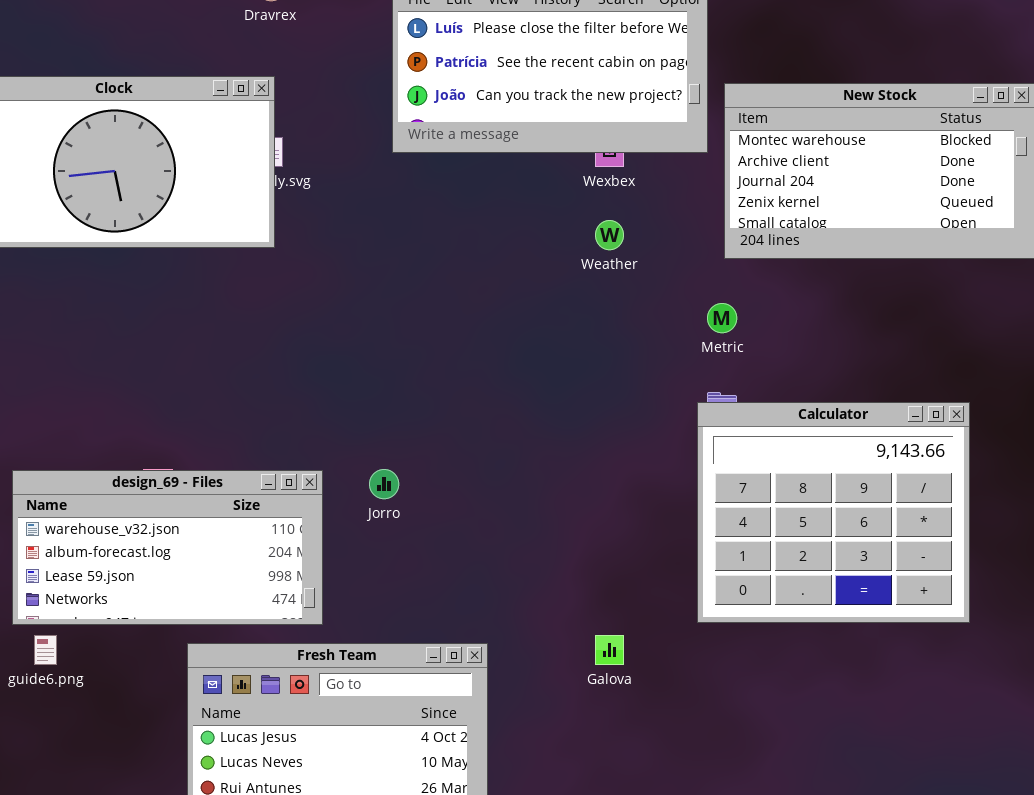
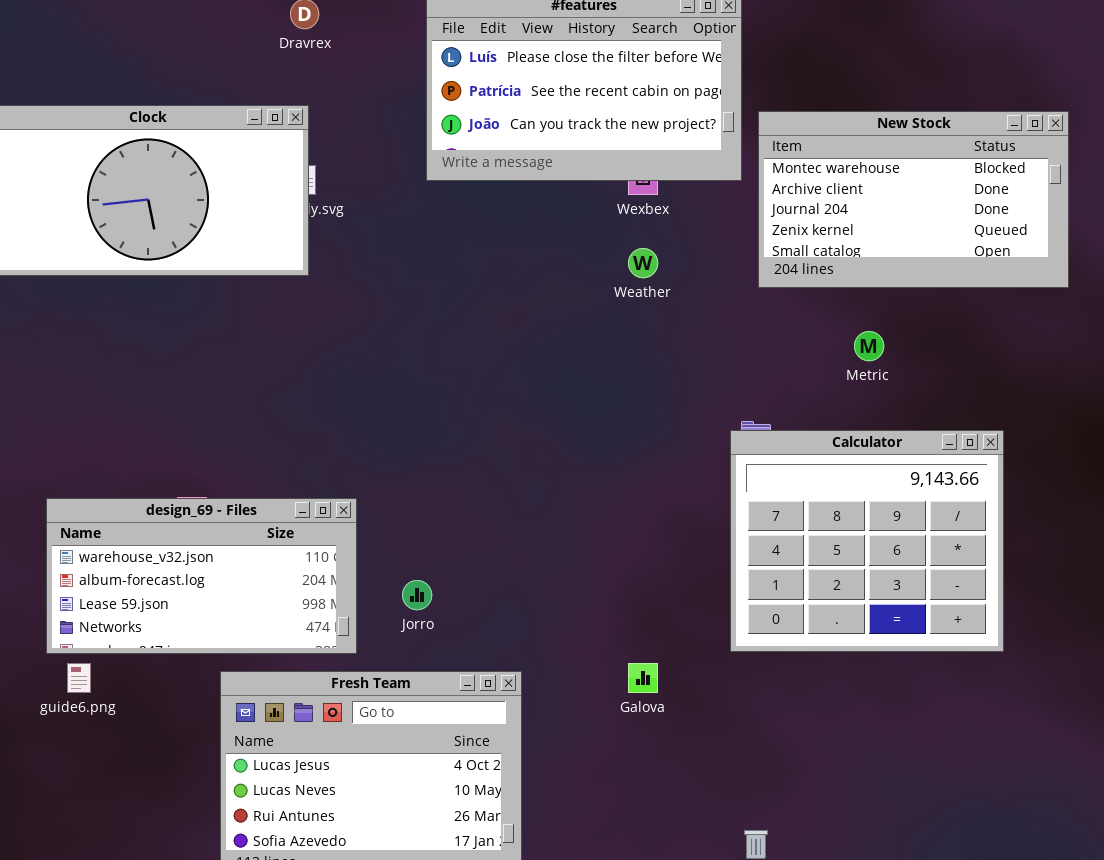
Metric: [707,303,737,333] -> [854,331,884,361], moved
Jorro: [369,469,399,499] -> [402,580,432,610], moved

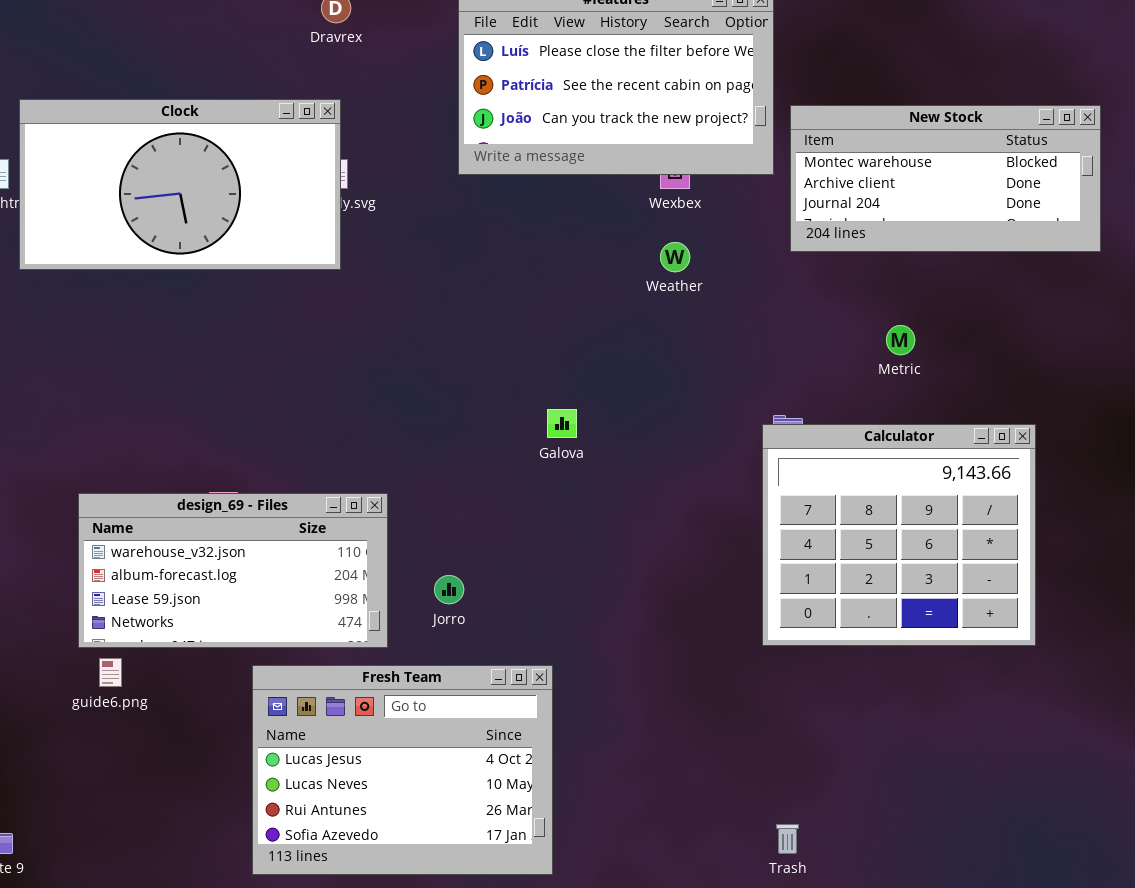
New Stock: [758,111,1069,288] -> [790,105,1101,252], resized
Galova: [628,663,658,693] -> [547,409,577,438], moved

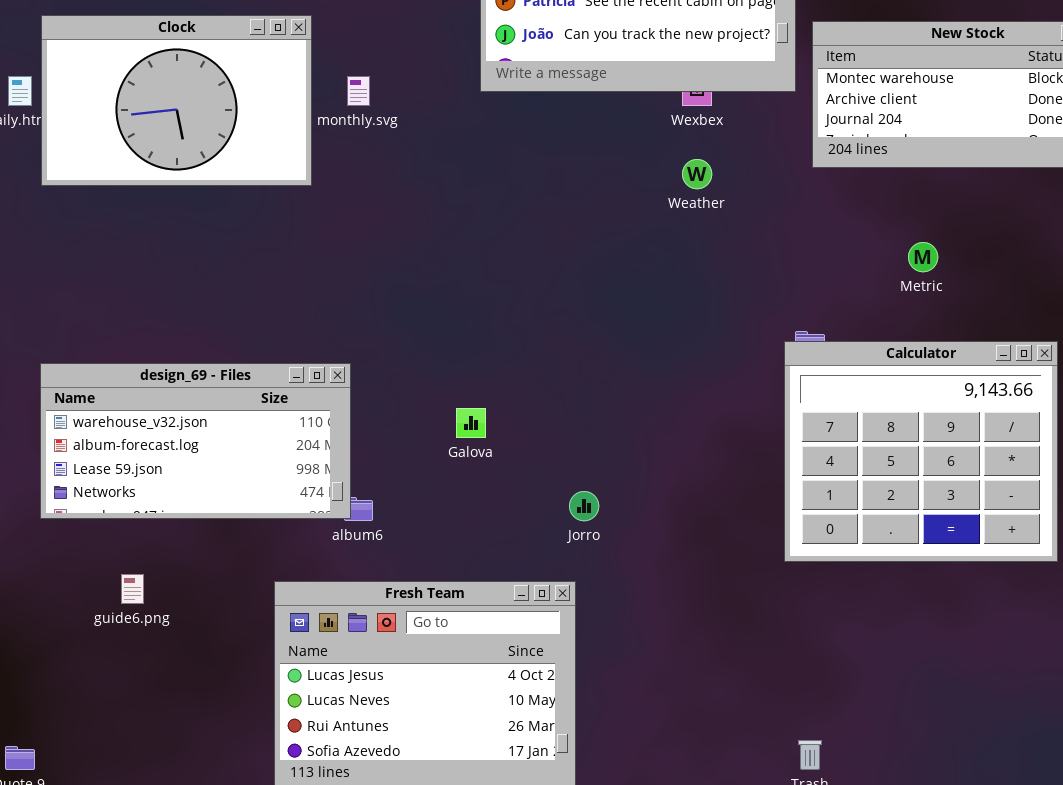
Clock: [19,99,341,270] -> [41,15,312,186], resized
Galova: [547,409,577,438] -> [456,408,486,438], moved
design_69 - Files: [78,493,388,648] -> [40,363,351,519], moved
Jorro: [434,575,464,604] -> [569,491,599,521], moved

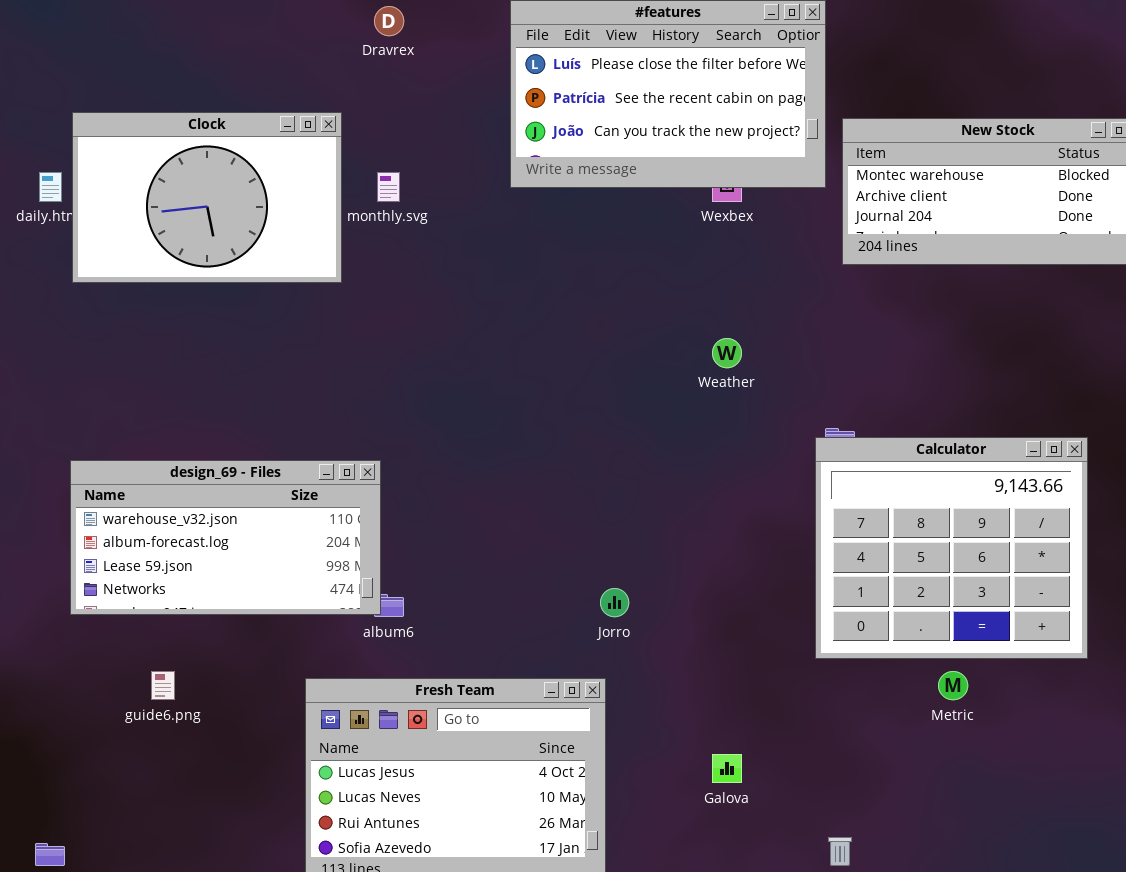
Weather: [682,159,712,189] -> [712,338,742,368], moved
Metric: [908,242,938,272] -> [938,671,968,700], moved
Galova: [456,408,486,438] -> [712,754,742,783], moved

